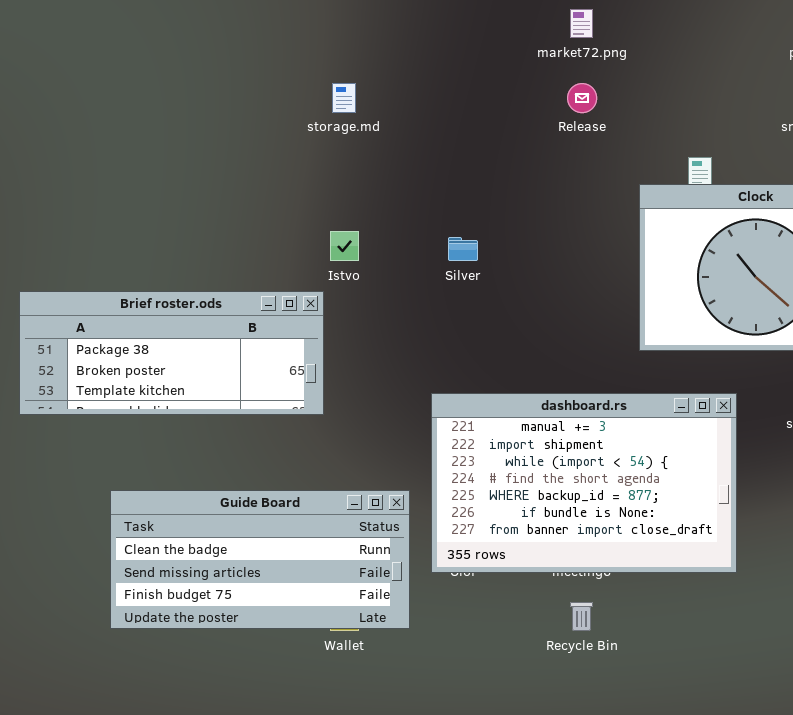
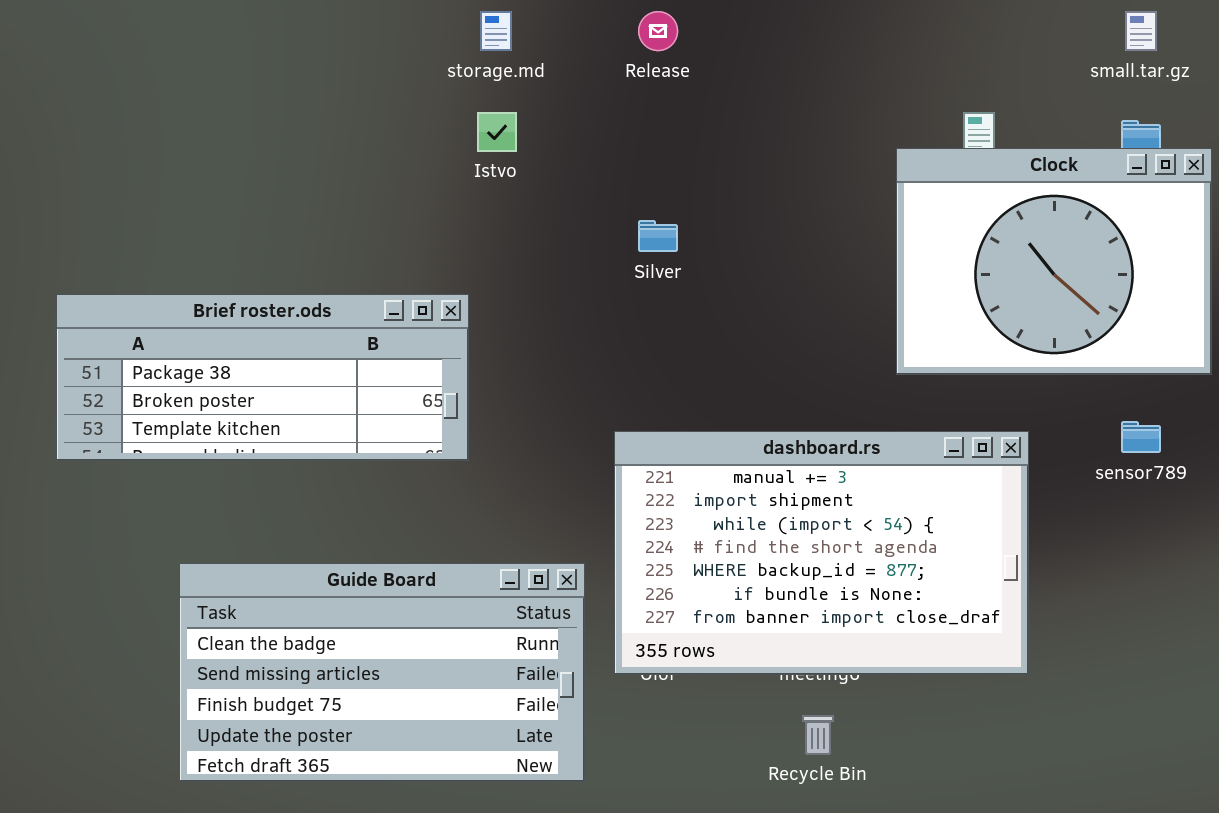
Release: [567,83,597,113] -> [638,11,678,51], moved
Istvo: [330,231,359,261] -> [477,112,517,152], moved
Guide Board: [110,490,410,629] -> [179,563,585,782], resized

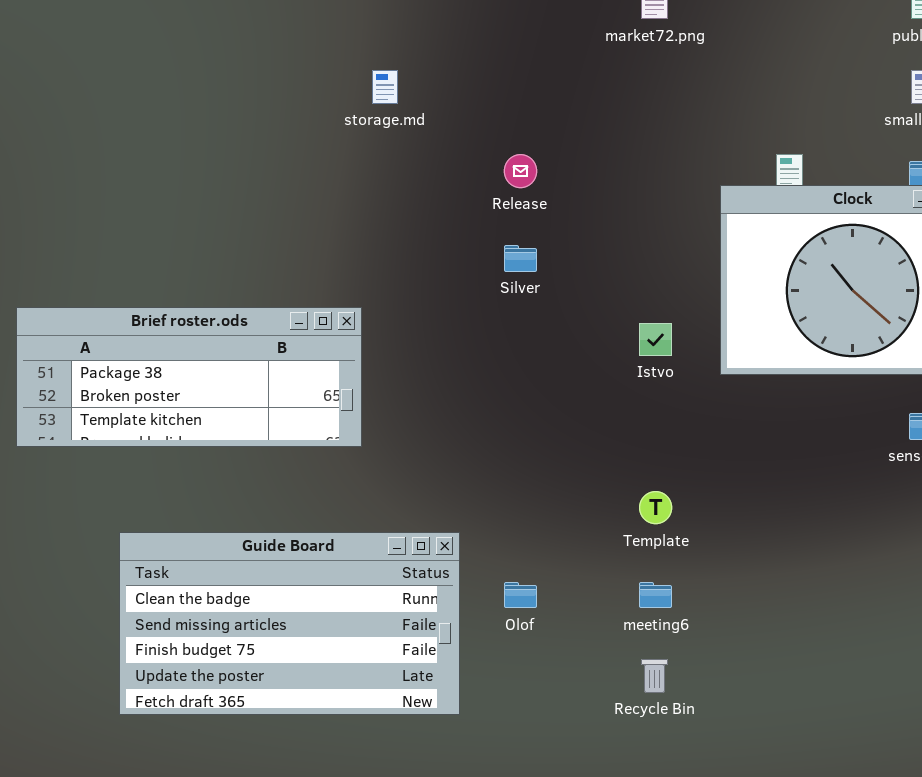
Release: [638,11,678,51] -> [504,154,537,188], moved
Istvo: [477,112,517,152] -> [639,323,672,356], moved
dashboard.rs: [614,431,1029,675] -> none, closed

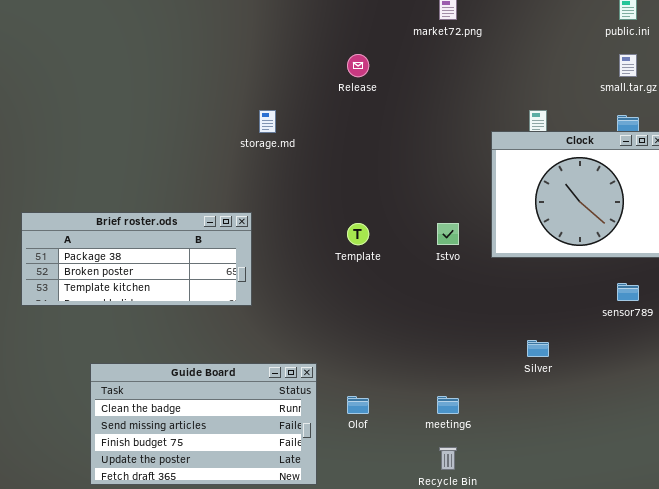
storage.md: [372,70,398,104] -> [259,110,276,133], moved
Release: [504,154,537,188] -> [347,54,369,77], moved
Silver: [504,245,537,272] -> [527,340,549,357], moved
Template: [639,491,672,524] -> [347,223,369,245], moved

